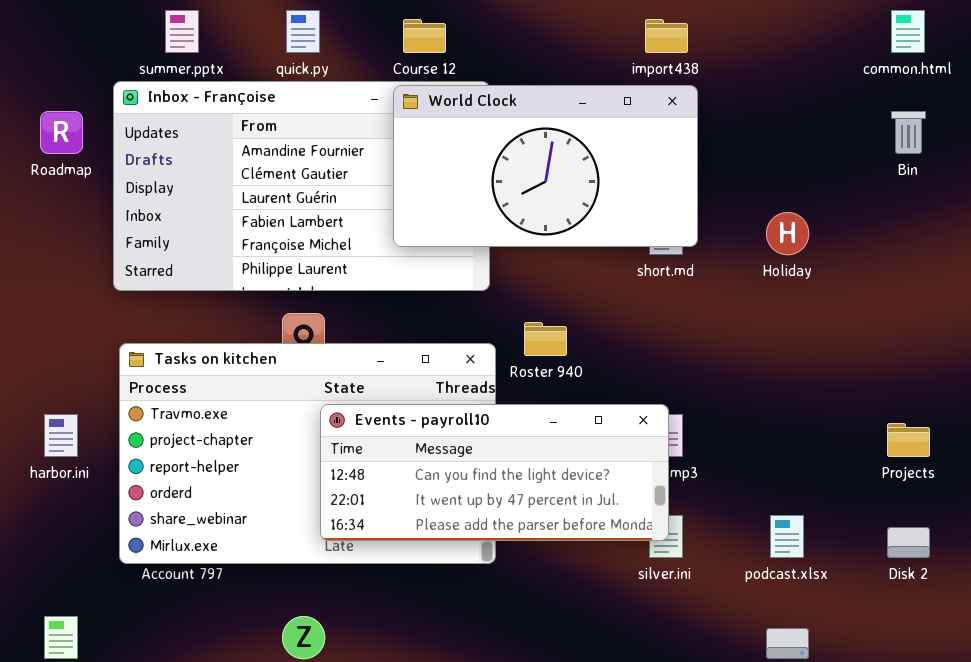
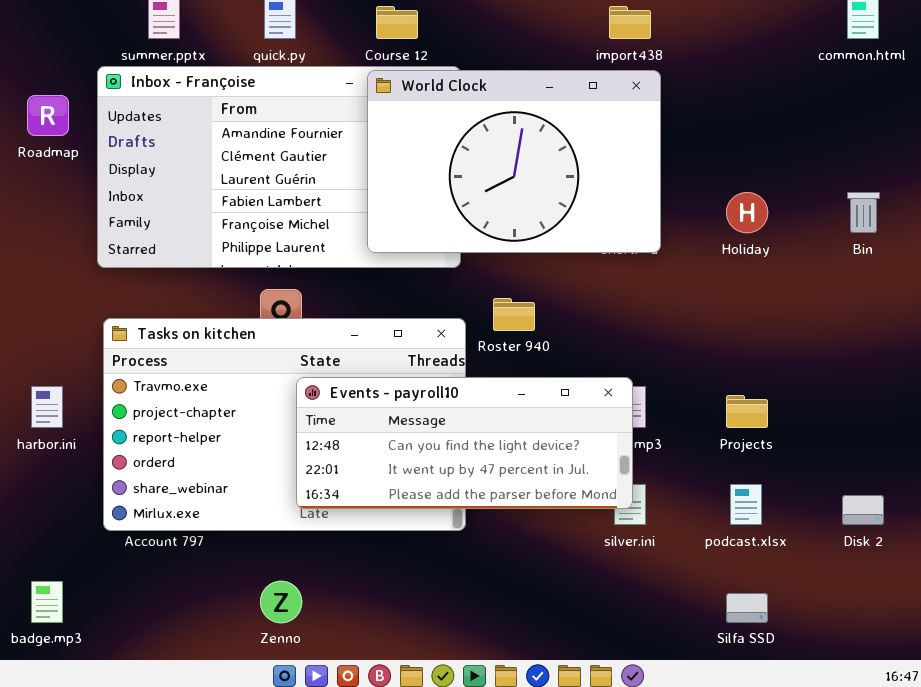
World Clock: [393,85,698,247] -> [367,70,661,253], resized
Bin: [891,111,926,154] -> [847,192,880,233], moved
Projects: [887,423,930,457] -> [726,395,768,428], moved

